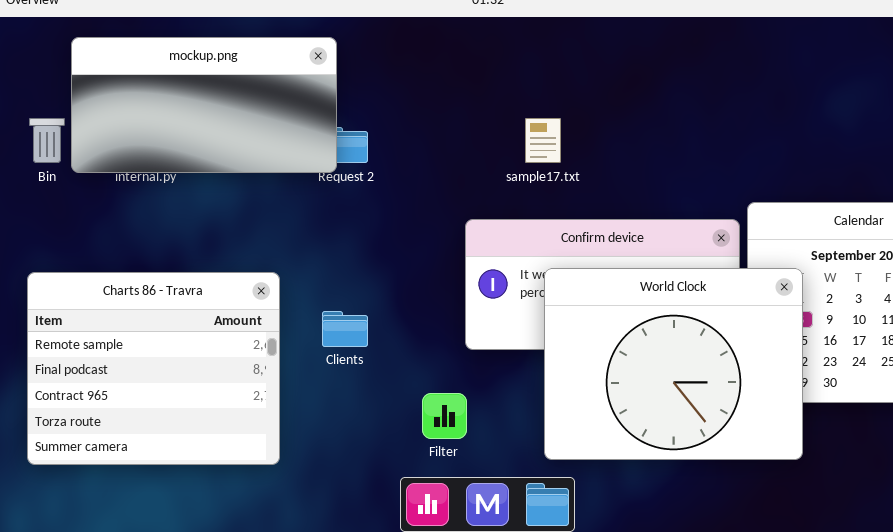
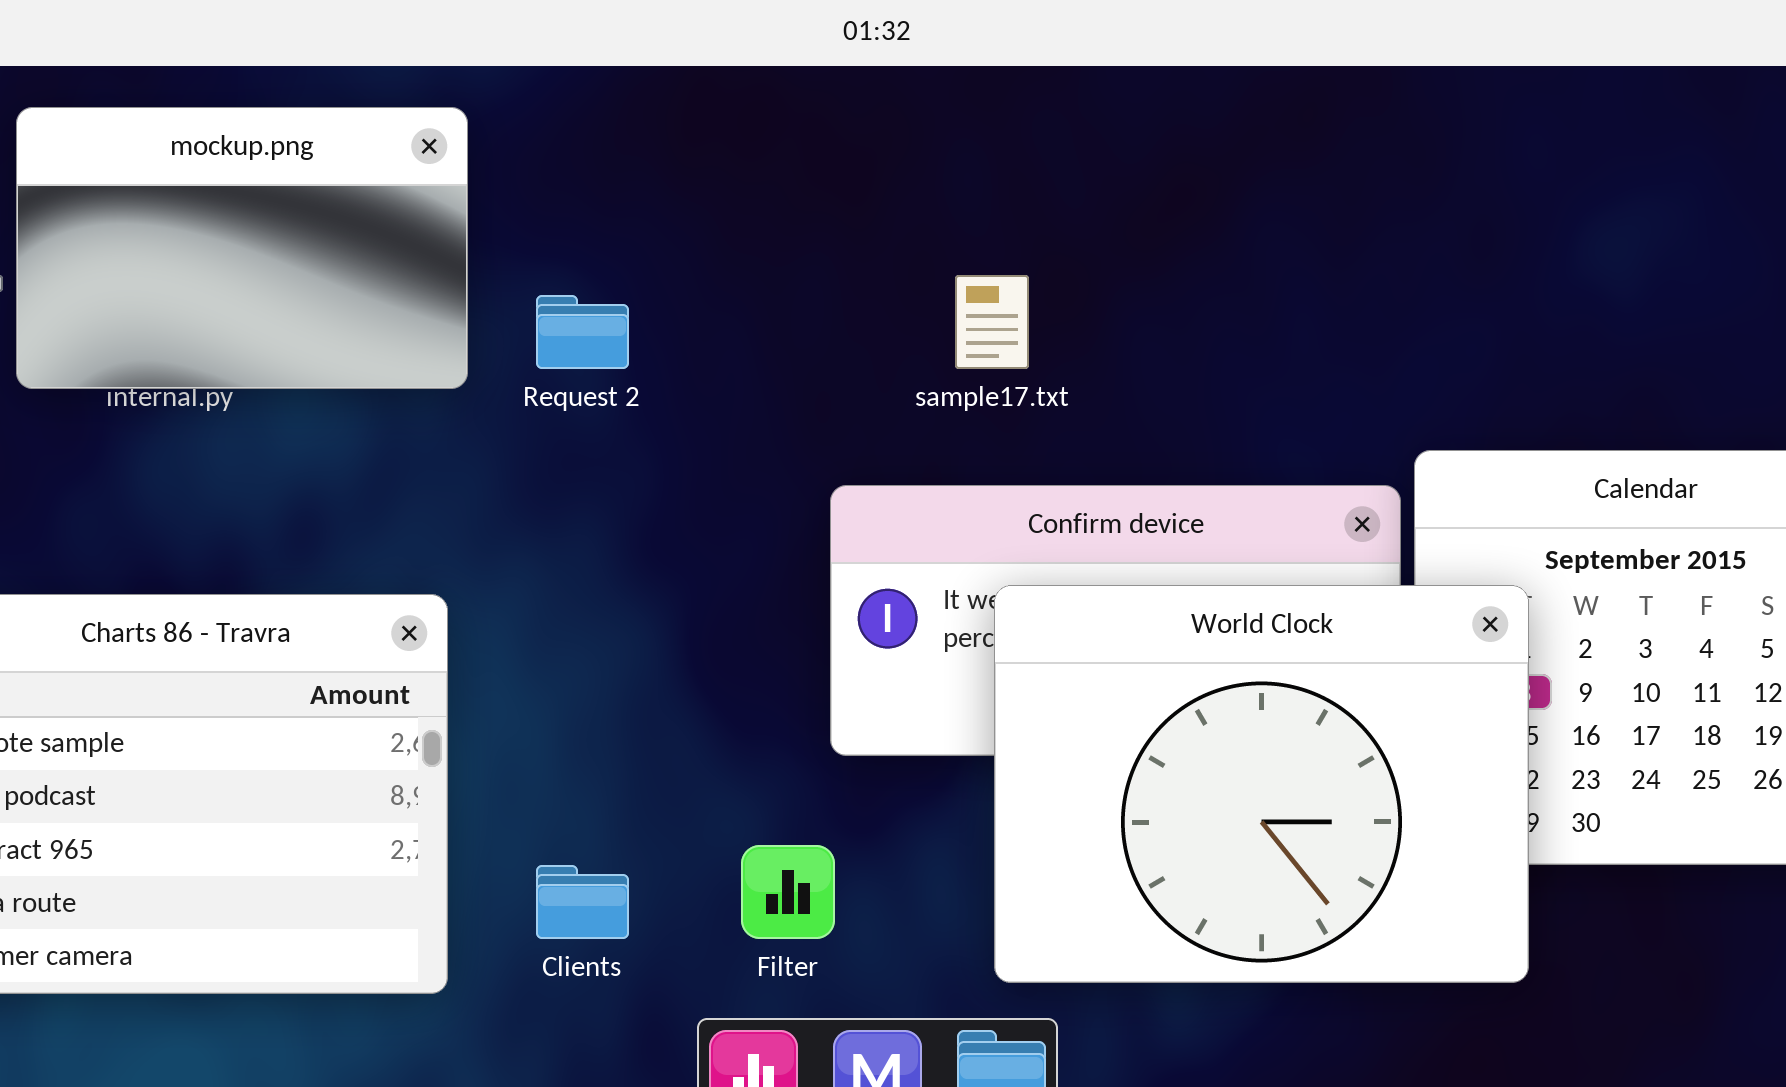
mockup.png: [71,37,337,173] -> [16,107,468,389], resized
Clients: [322,311,368,347] -> [536,865,629,939], moved

